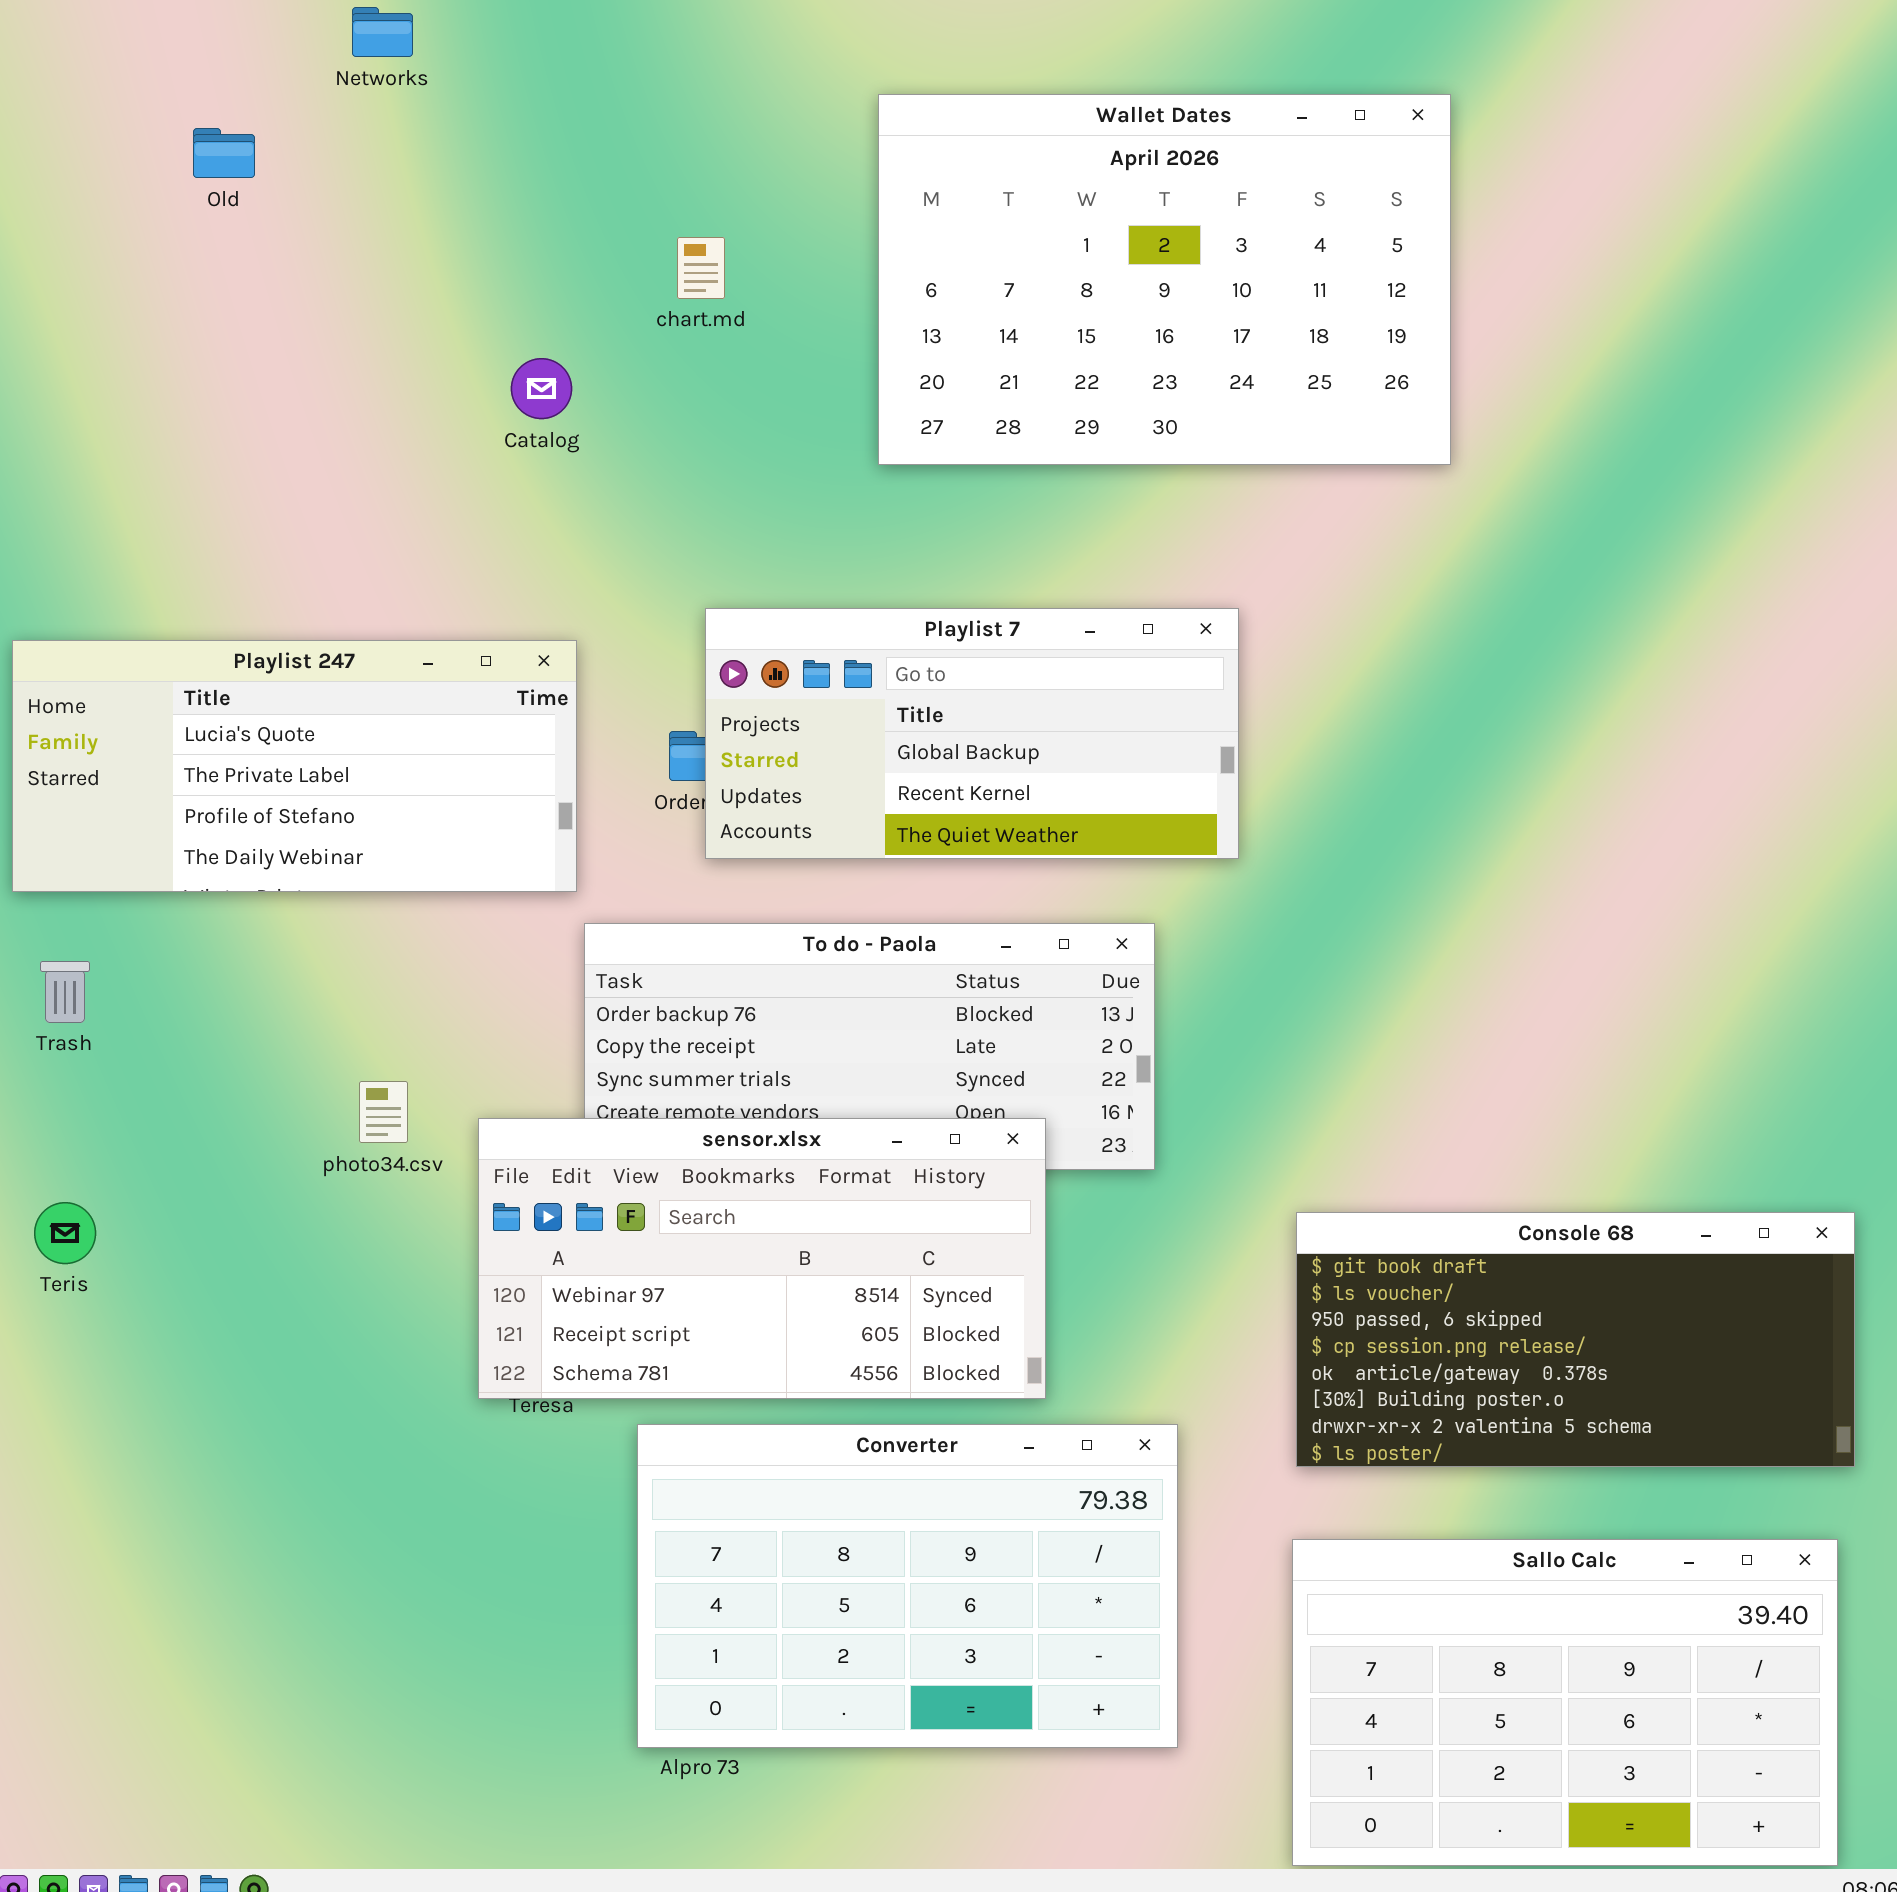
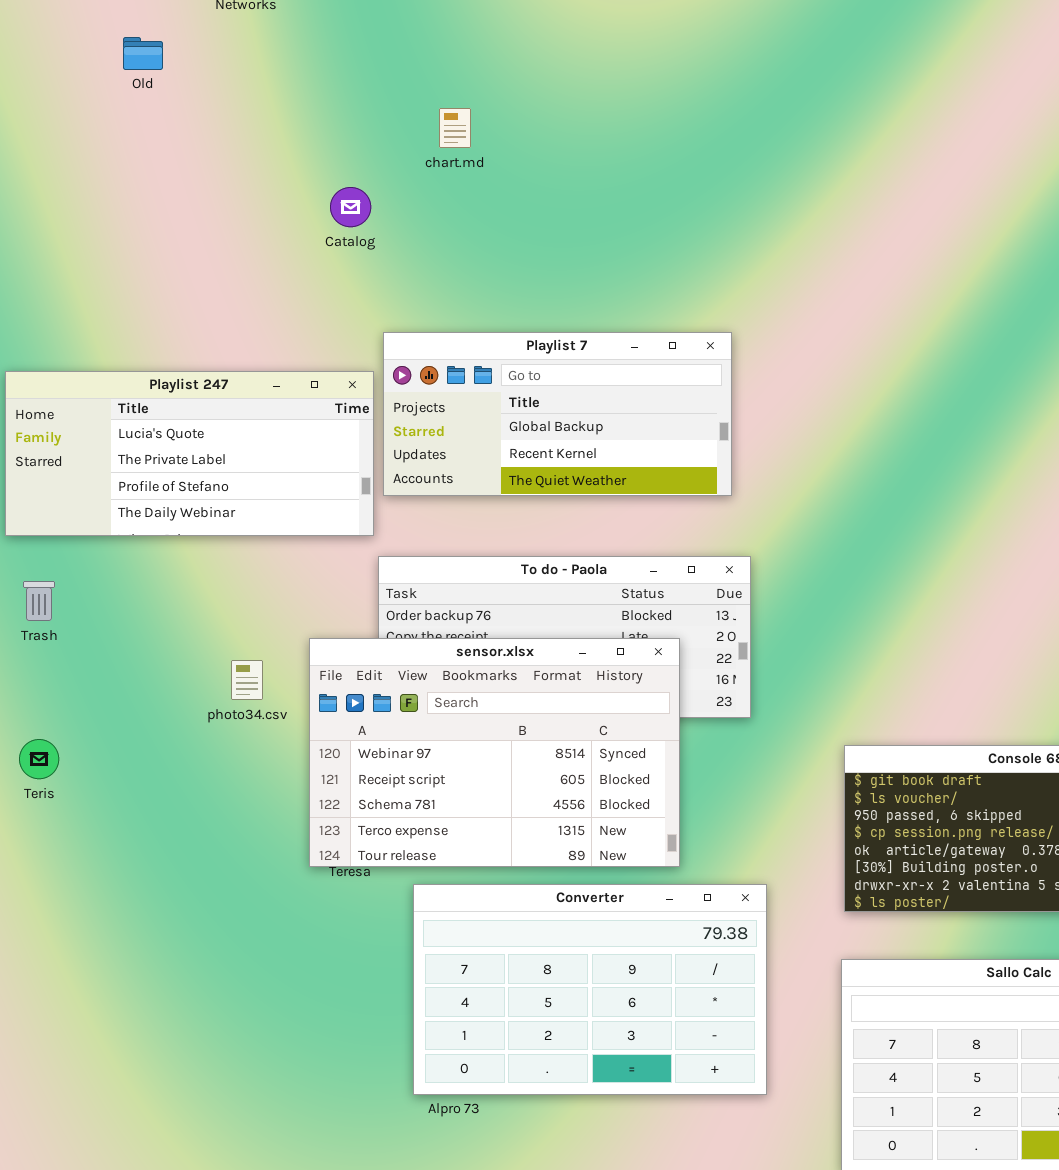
Wallet Dates: [878,94,1451,465] -> none, closed
Playlist 7: [705,608,1239,859] -> [383,332,732,496], moved
sensor.xlsx: [478,1118,1046,1399] -> [309,638,680,867], resized

